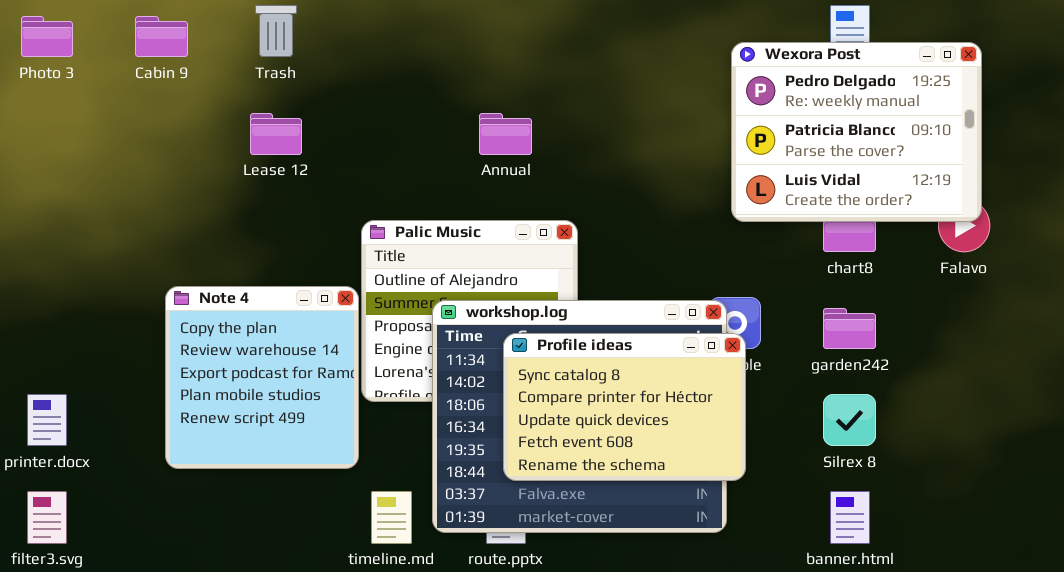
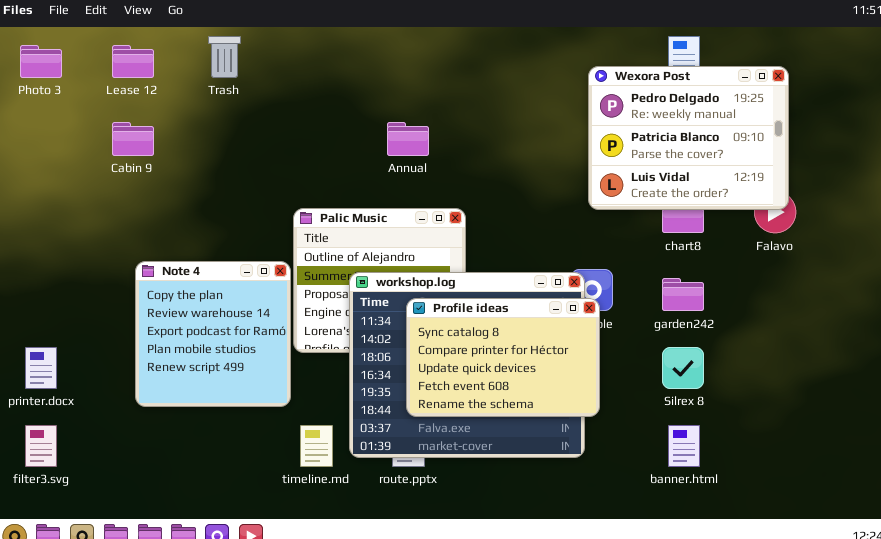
Cabin 9: [135,16,188,57] -> [112,122,154,156], moved
Lease 12: [250,113,302,155] -> [112,45,154,78], moved

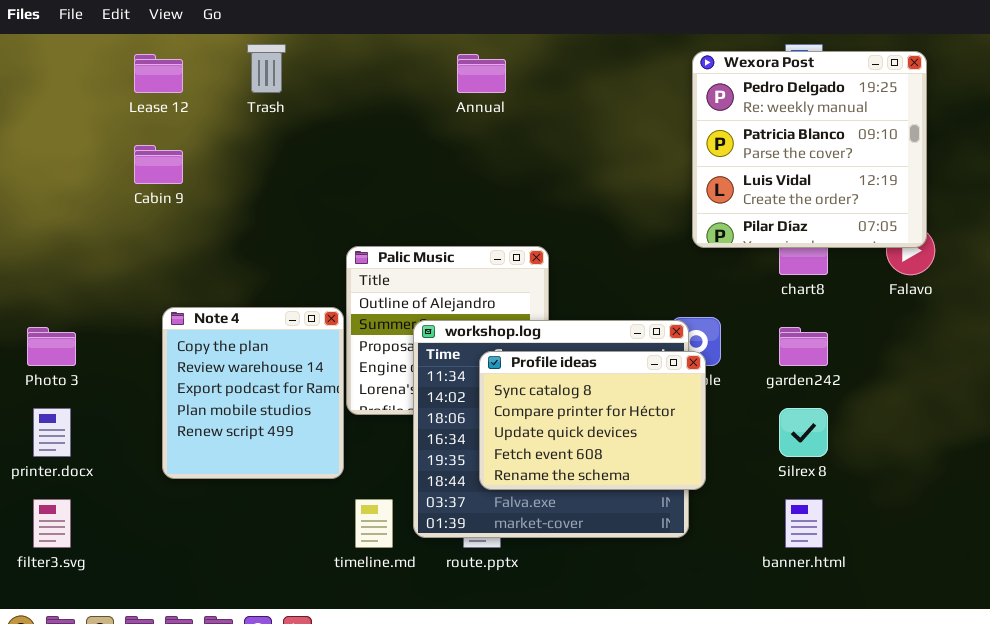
Photo 3: [20,45,62,78] -> [27,327,76,366], moved
Wexora Post: [588,66,789,210] -> [692,51,927,248], resized
Annual: [387,122,429,156] -> [457,54,506,93], moved

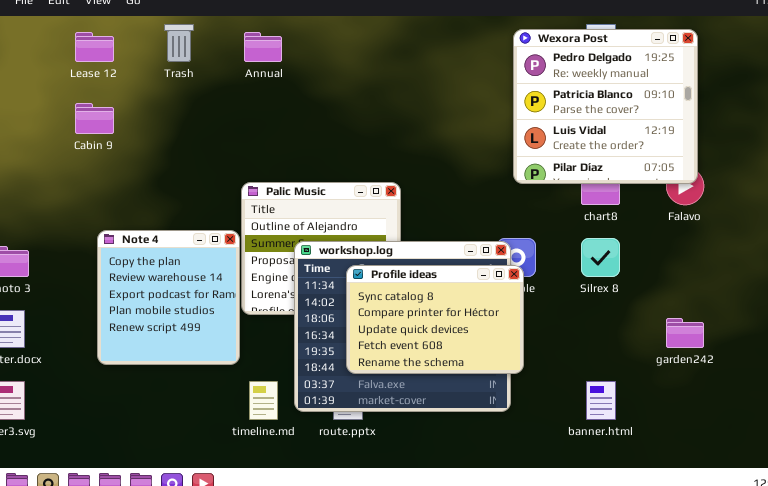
Annual: [457,54,506,93] -> [244,32,282,62], moved
garden242: [779,327,828,366] -> [666,318,704,348], moved
Silrex 8: [779,408,828,457] -> [581,238,620,277], moved

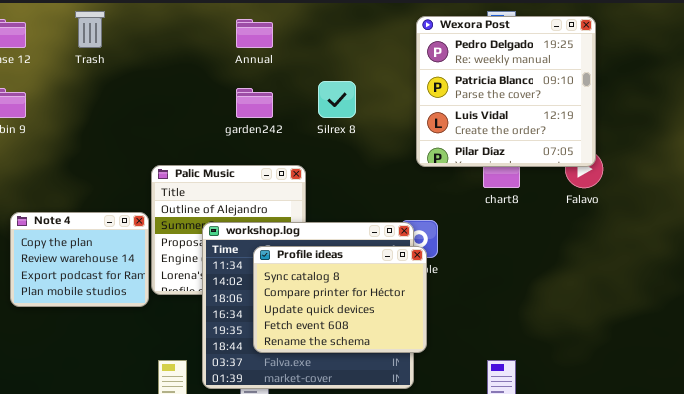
Annual: [244,32,282,62] -> [236,19,273,48], moved
Note 4: [97,230,240,365] -> [10,212,149,307], resized
Silrex 8: [581,238,620,277] -> [318,81,356,118], moved
garden242: [666,318,704,348] -> [236,88,273,118], moved

